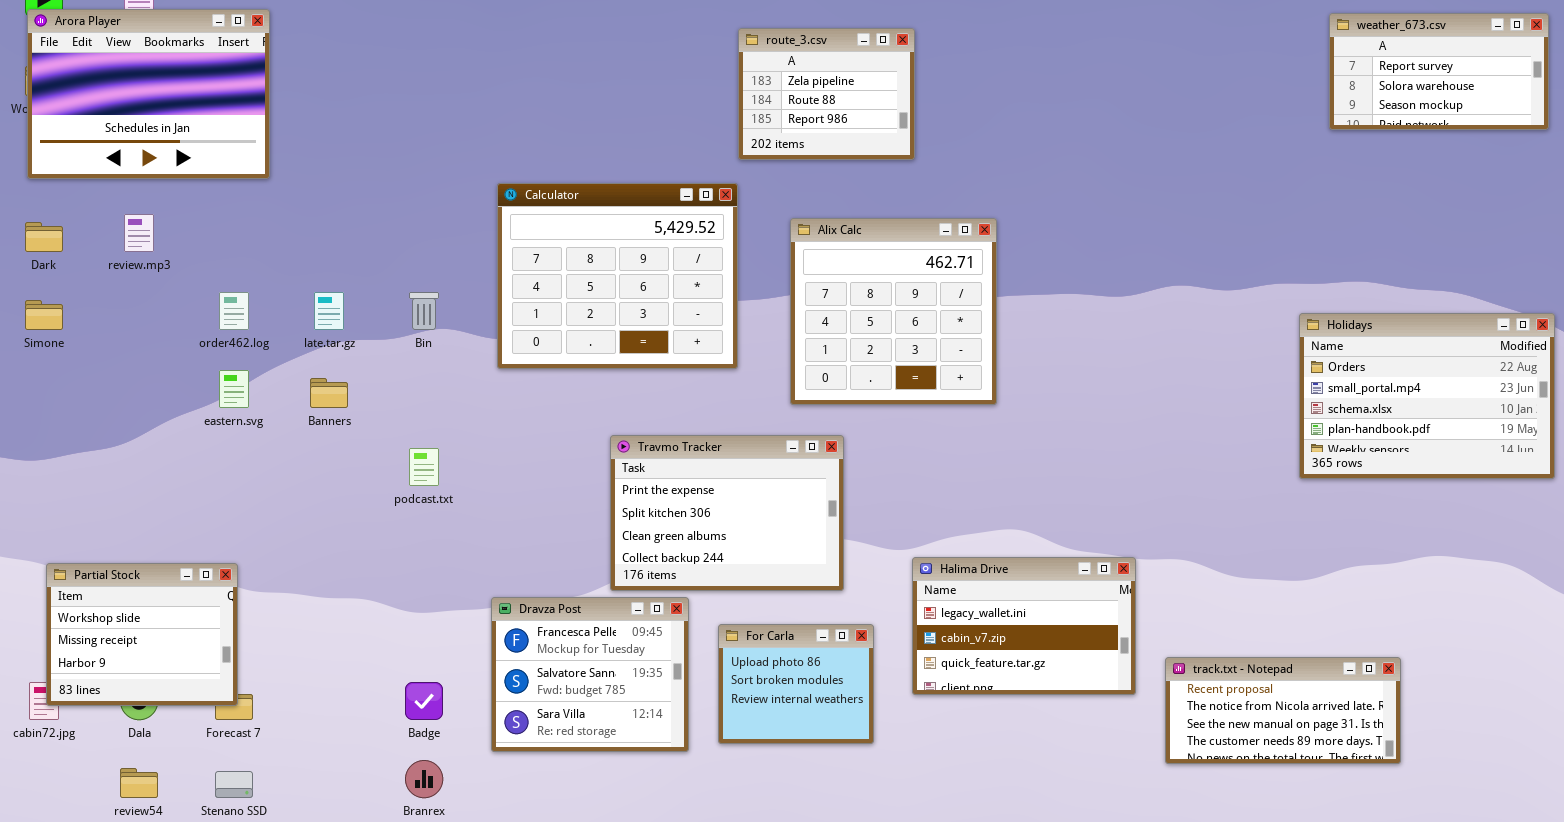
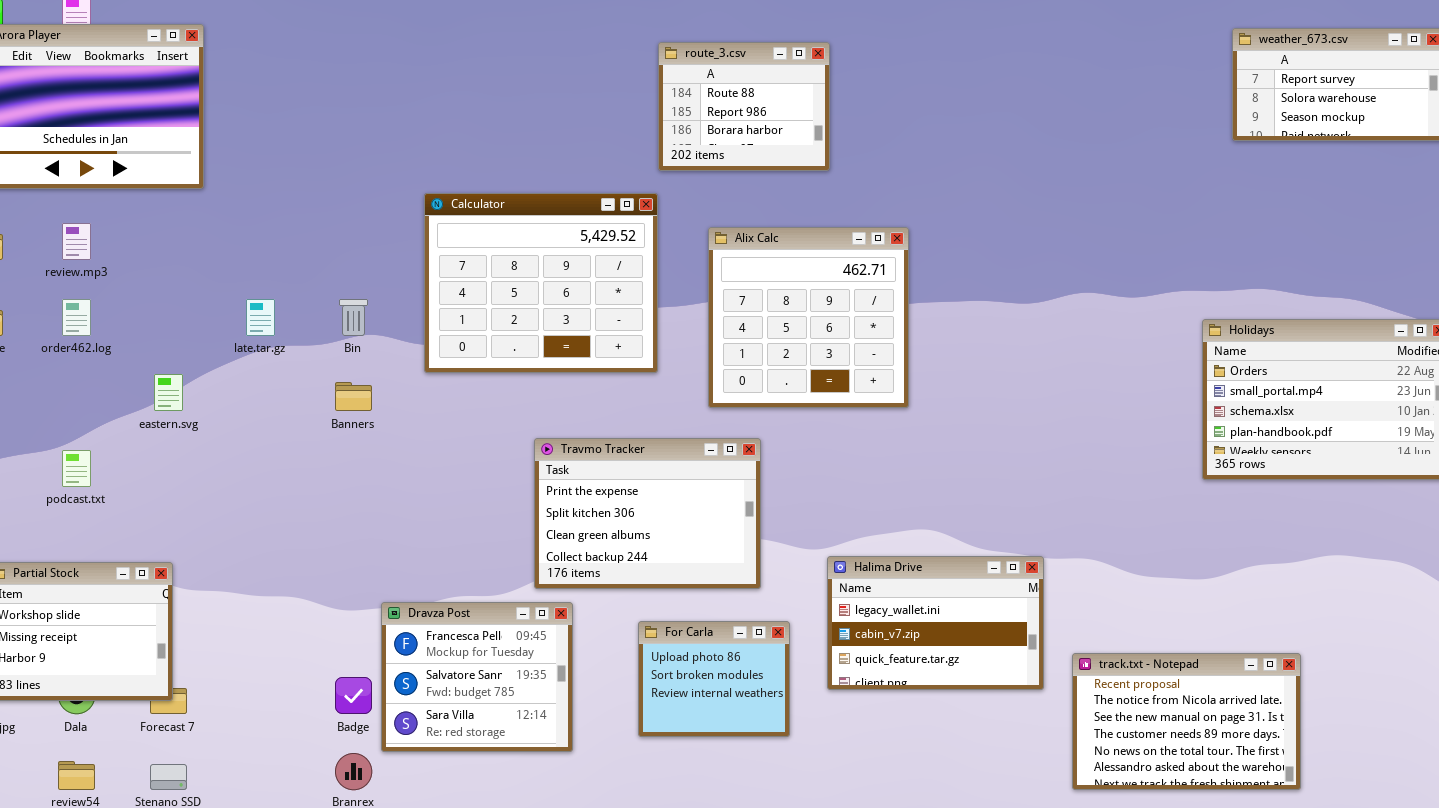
route_3.csv: [738,28,915,160] -> [658,42,830,171], scrolled down 1 row
order462.log: [219,292,249,330] -> [62,299,91,336], moved
Banners: [310,378,348,408] -> [335,382,372,411], moved
podcast.txt: [409,448,439,486] -> [62,450,91,487], moved
Dravza Post: [491,597,689,752] -> [381,602,573,752], moved
track.txt - Notepad: [1165,657,1401,764] -> [1072,653,1301,790], resized

